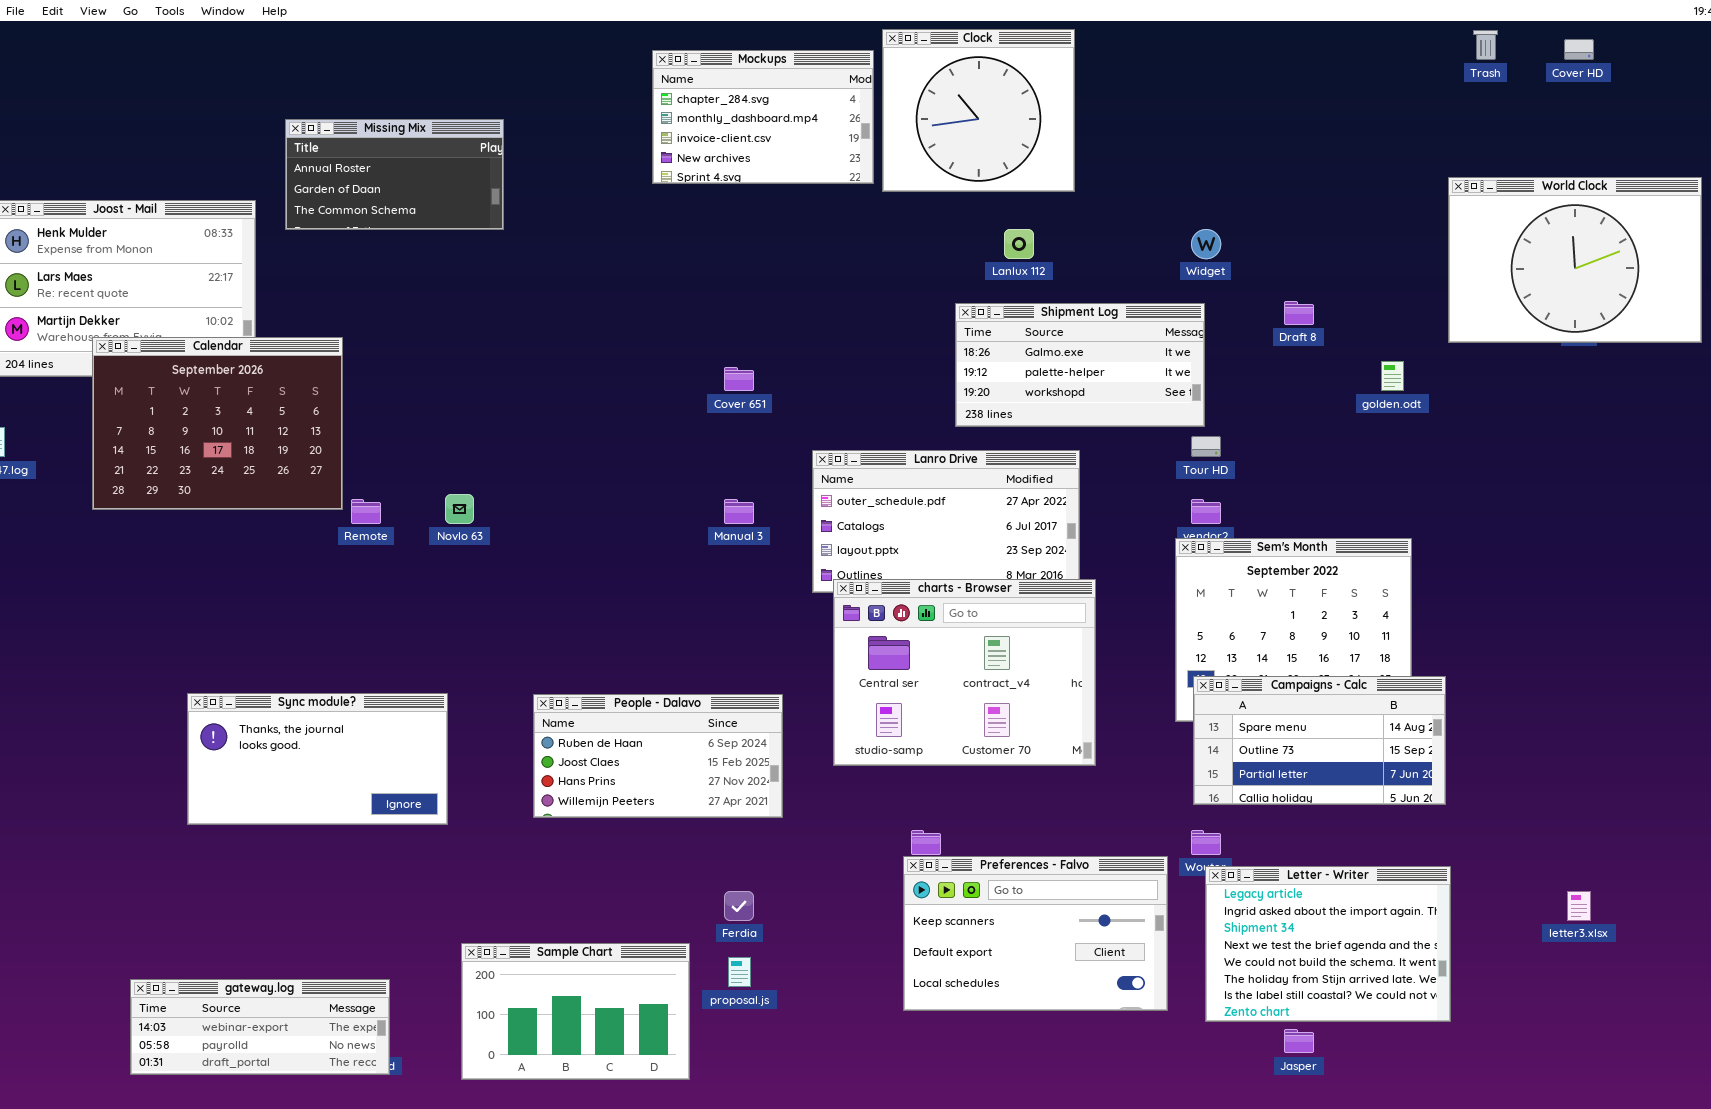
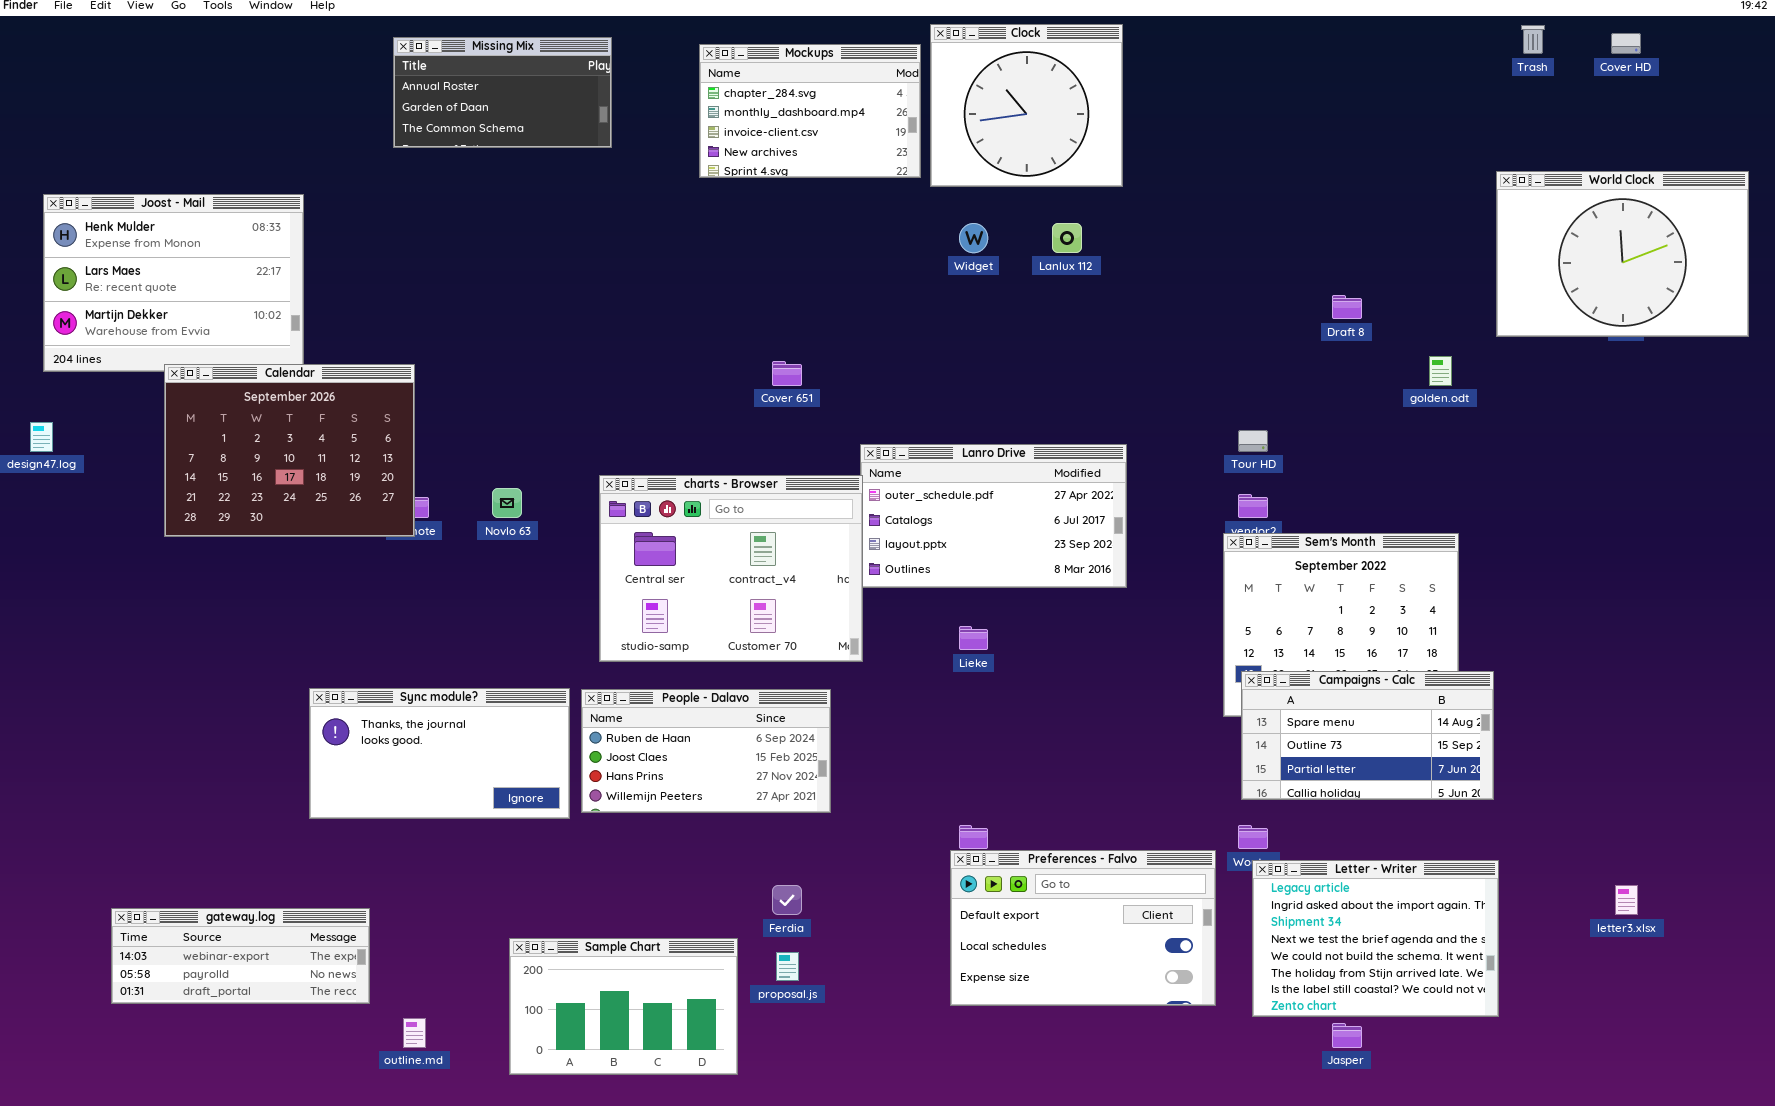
Missing Mix: [285,119,504,230] -> [393,37,612,148], moved
Widget: [1191,229,1221,259] -> [959,223,988,253], moved
Shipment Log: [955,303,1205,427] -> none, closed
Calendar: [92,337,343,510] -> [164,364,415,537], moved
charts - Browser: [833,579,1096,766] -> [599,475,863,662], moved
Sync module?: [187,693,448,825] -> [309,688,570,819], moved
Preferences - Falvo: [903,856,1168,1011] -> [950,850,1216,1006], scrolled down 1 row
gateway.log: [130,979,390,1075] -> [111,908,370,1004], moved

